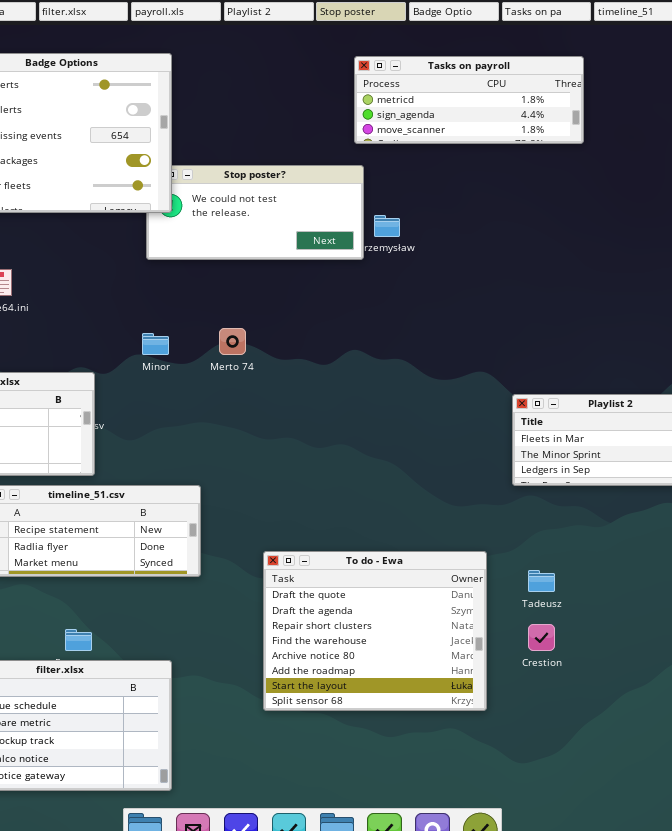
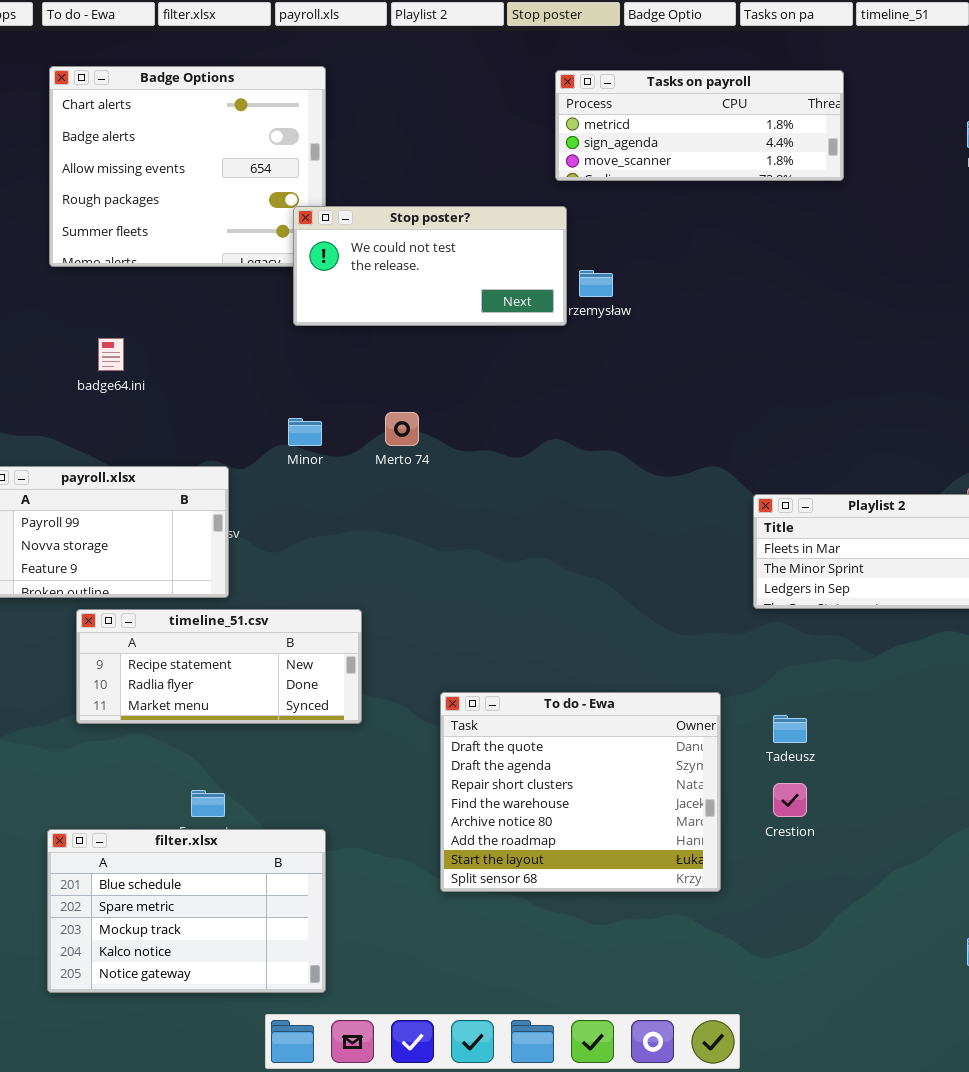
Stop poster?: [146,165,364,260] -> [293,206,567,326], raised

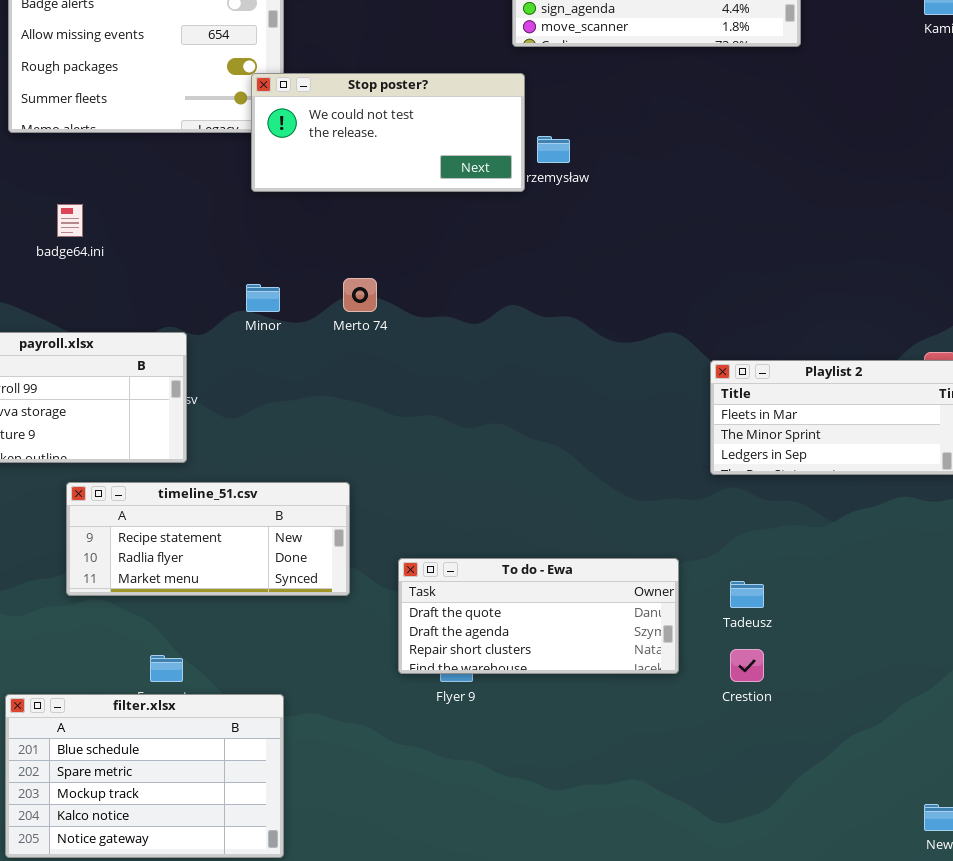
timeline_51.csv: [76,609,362,724] -> [66,482,350,596], moved
To do - Ewa: [440,692,721,892] -> [398,558,679,674], resized

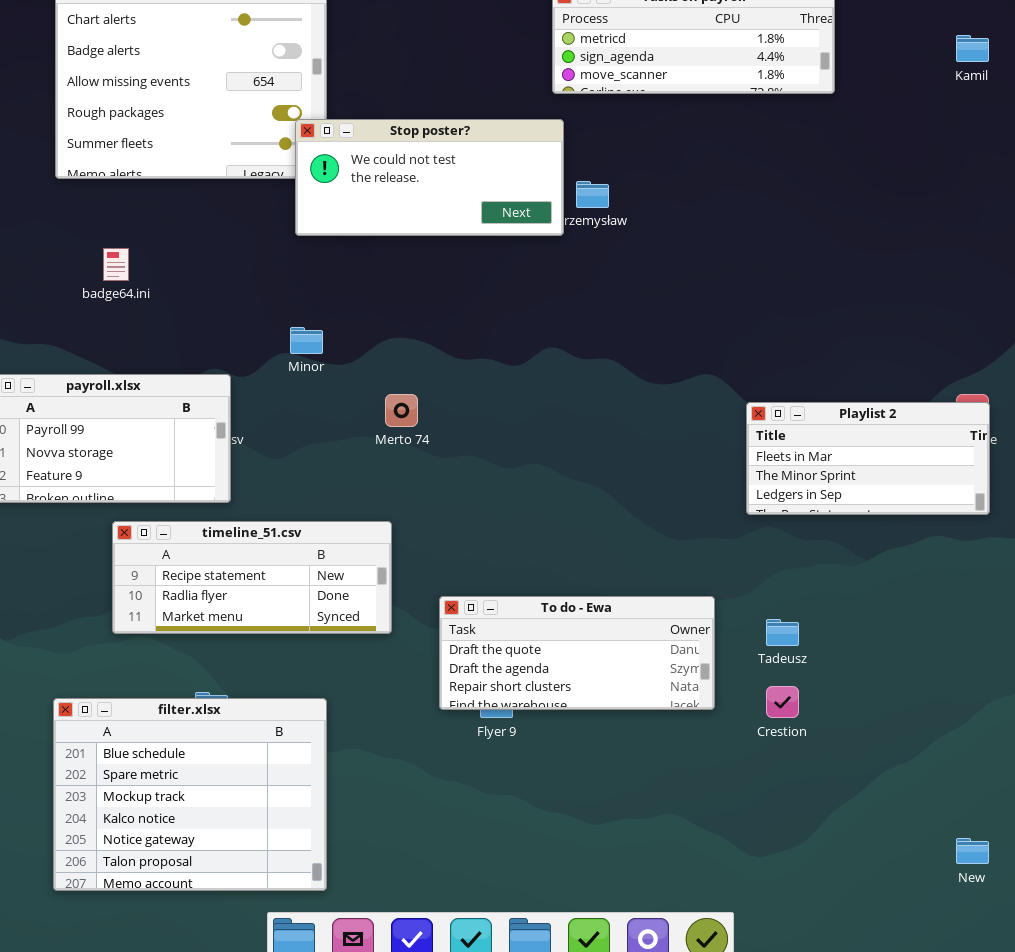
Merto 74: [343,278,377,312] -> [385,394,418,427], moved
filter.xlsx: [5,694,284,858] -> [53,698,327,891], resized

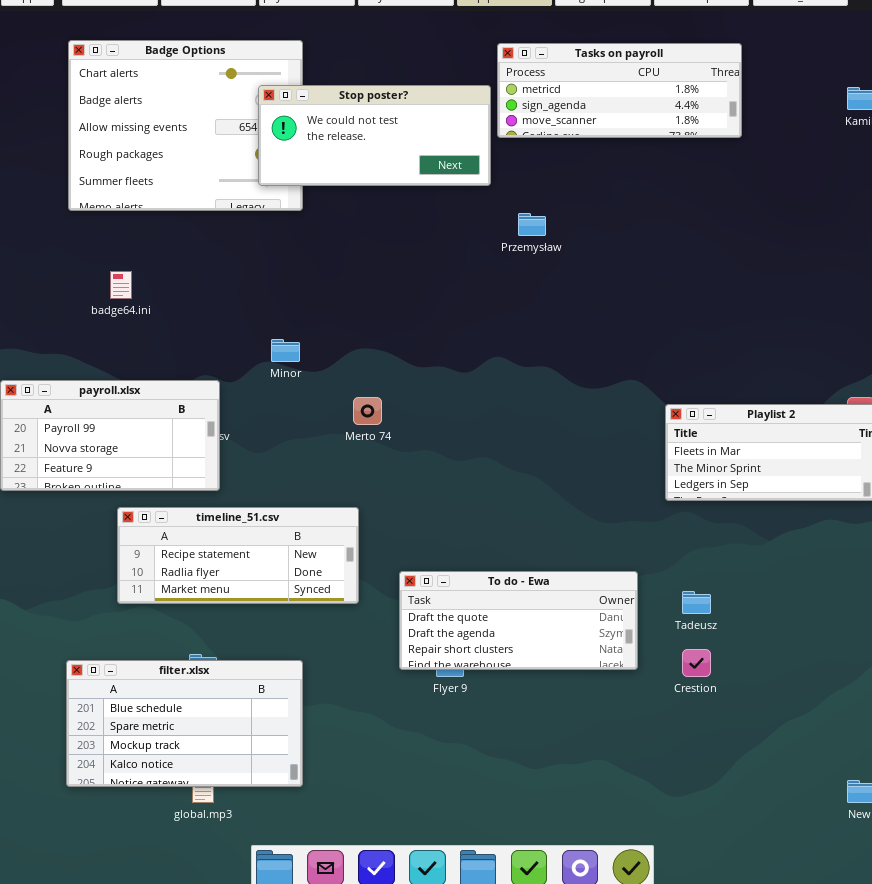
Stop poster?: [295,119,564,236] -> [258,85,491,186], moved
filter.xlsx: [53,698,327,891] -> [66,660,303,787], resized

